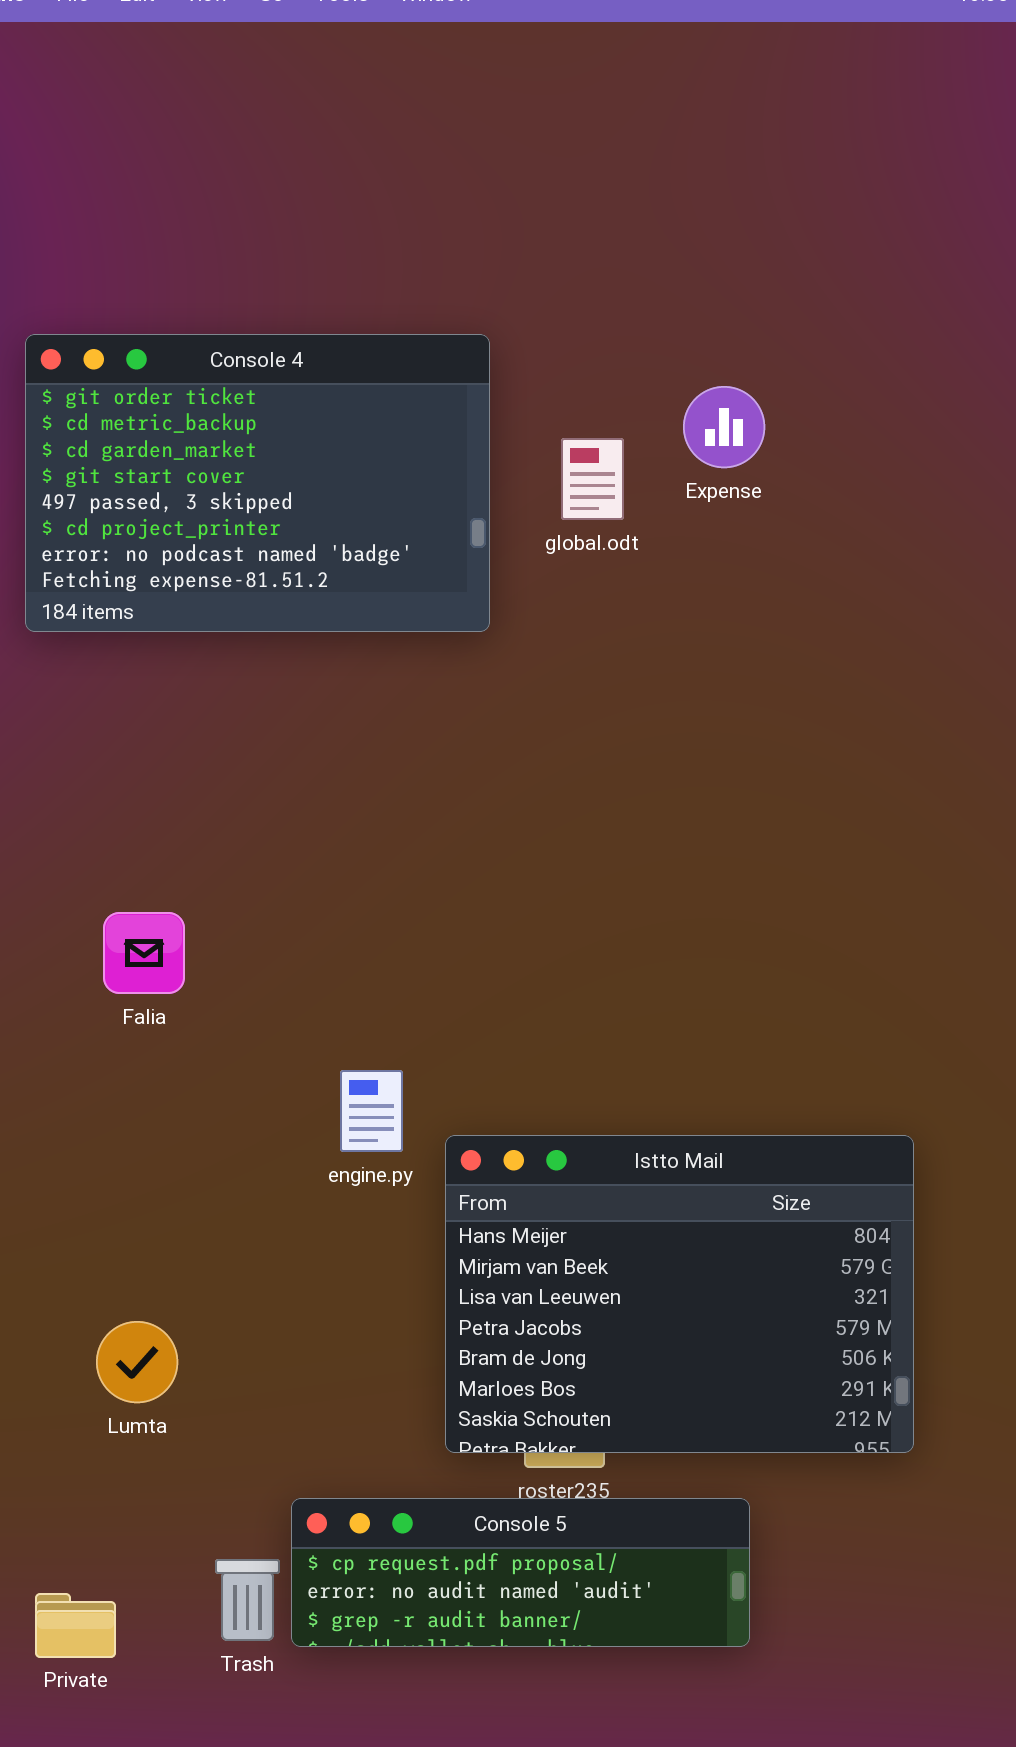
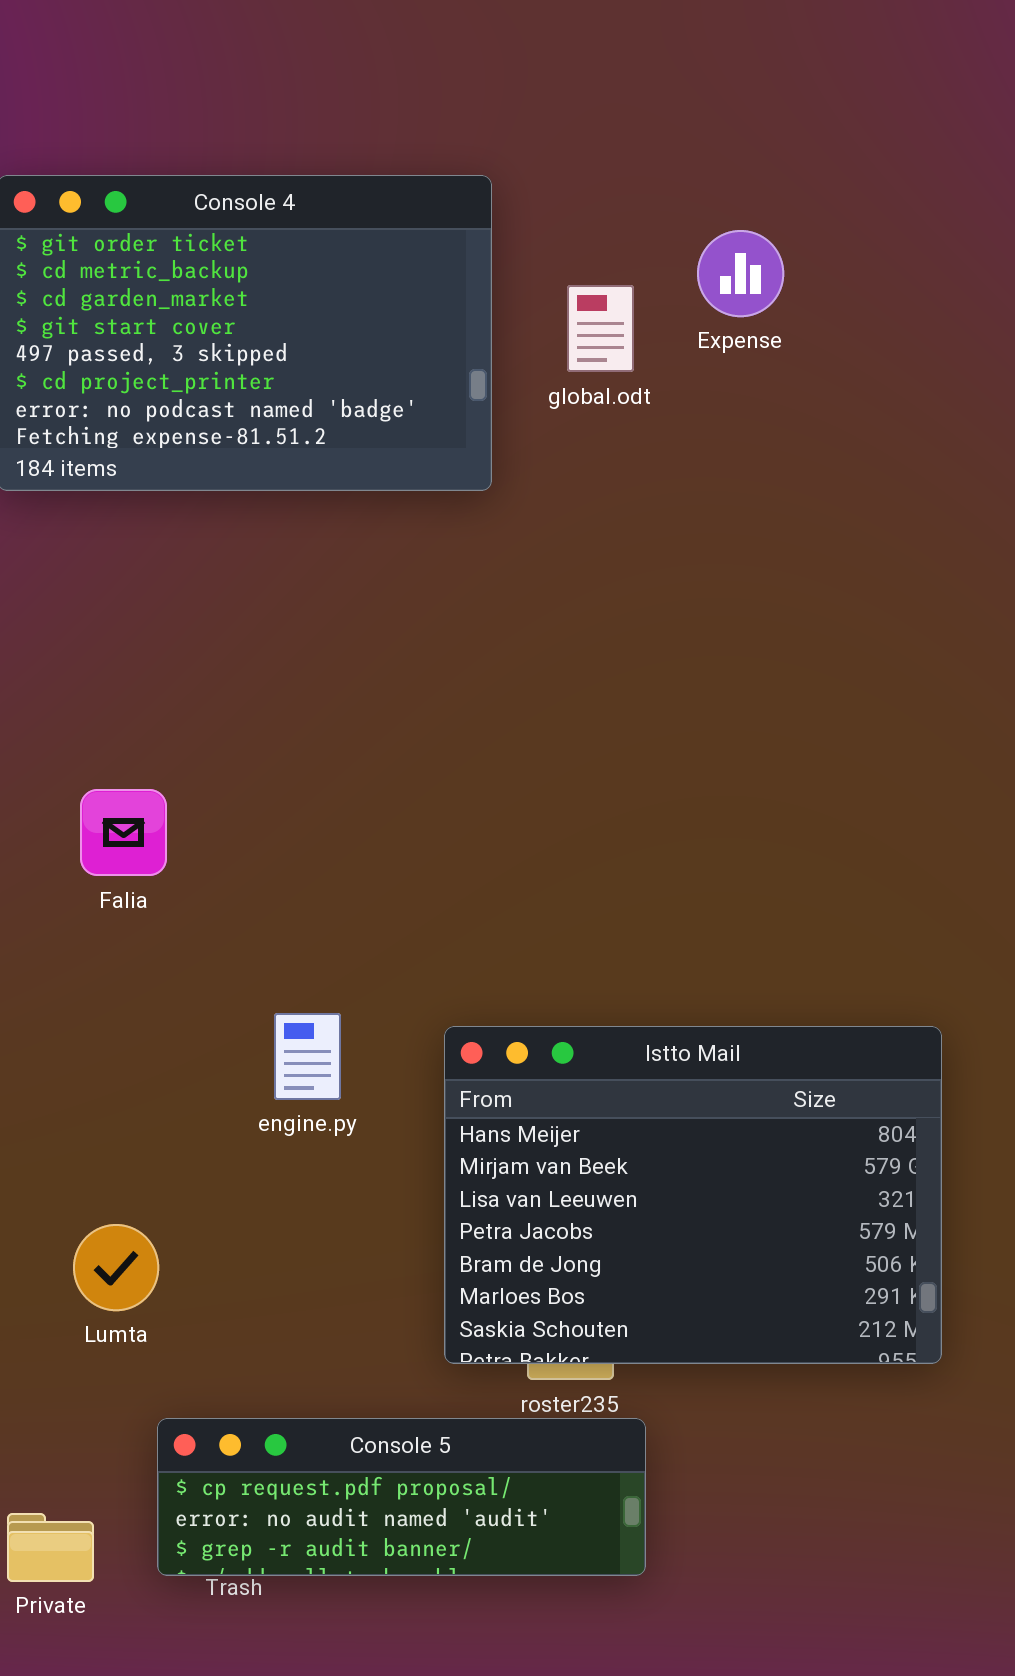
engine.py: [340,1070,403,1152] -> [274,1013,341,1100], moved
Console 5: [291,1498,750,1647] -> [157,1418,646,1576], moved

